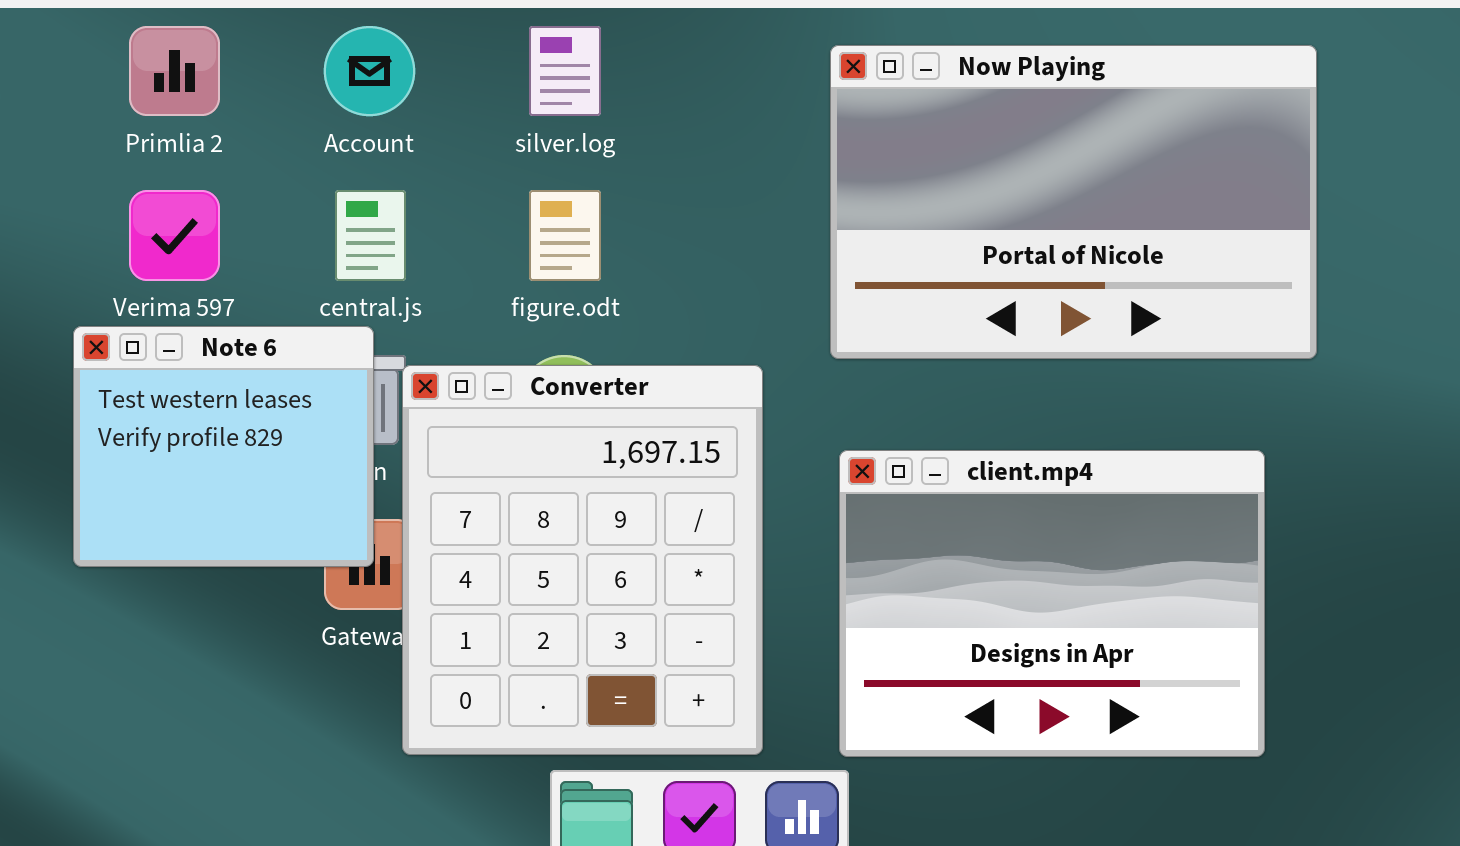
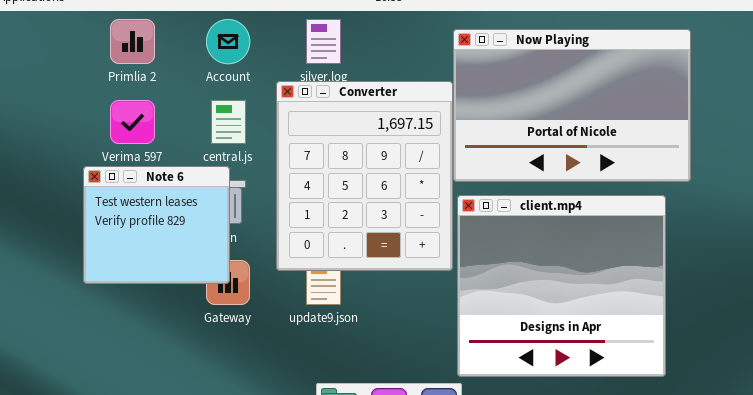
Converter: [402,365,763,755] -> [276,81,453,271], moved
client.mp4: [839,450,1265,757] -> [457,195,666,377], resized

